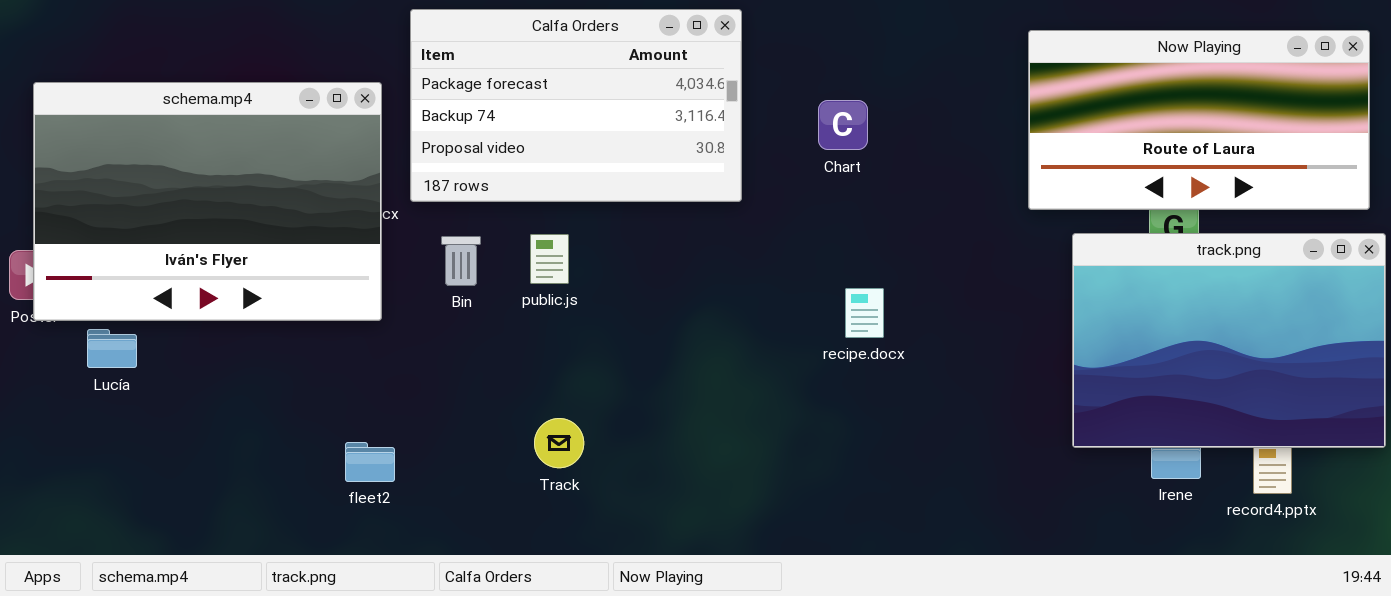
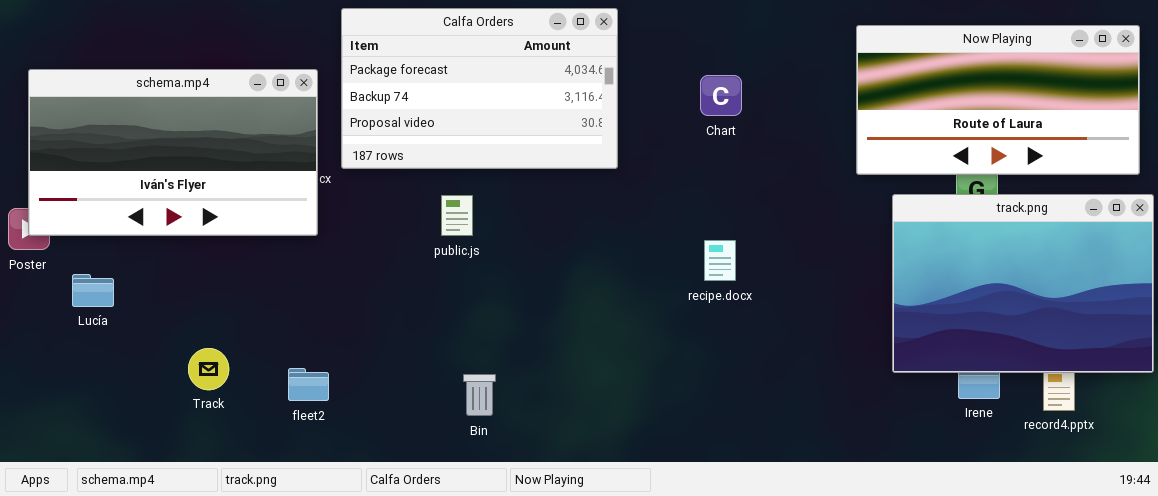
schema.mp4: [33,82,382,321] -> [28,69,318,236], resized
Chart: [818,100,868,150] -> [700,75,742,116], moved
Bin: [441,236,481,286] -> [463,374,496,416], moved
Track: [534,418,584,468] -> [188,348,229,390], moved

